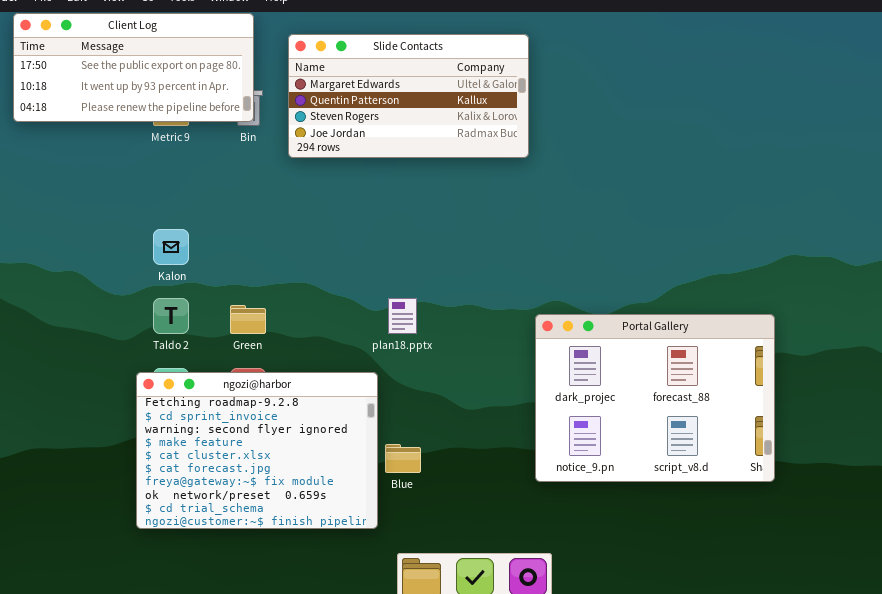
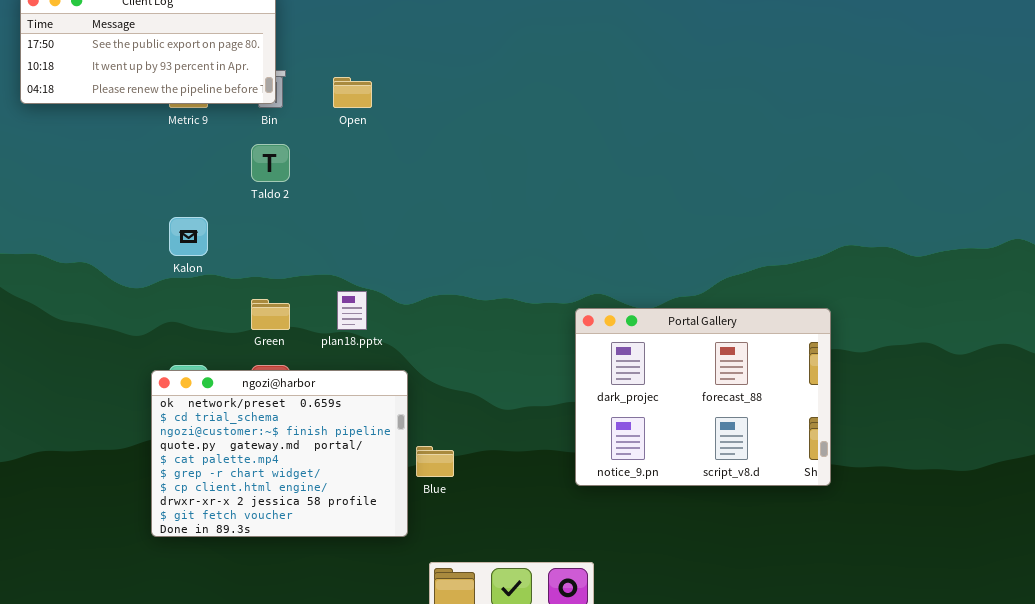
Slide Contacts: [288,34,529,158] -> none, closed
Taldo 2: [153,298,189,334] -> [251,144,290,182], moved
plan18.pptx: [388,298,417,334] -> [337,291,367,330], moved
ngozi@harbor: [136,372,378,529] -> [151,370,408,537], scrolled down 7 rows

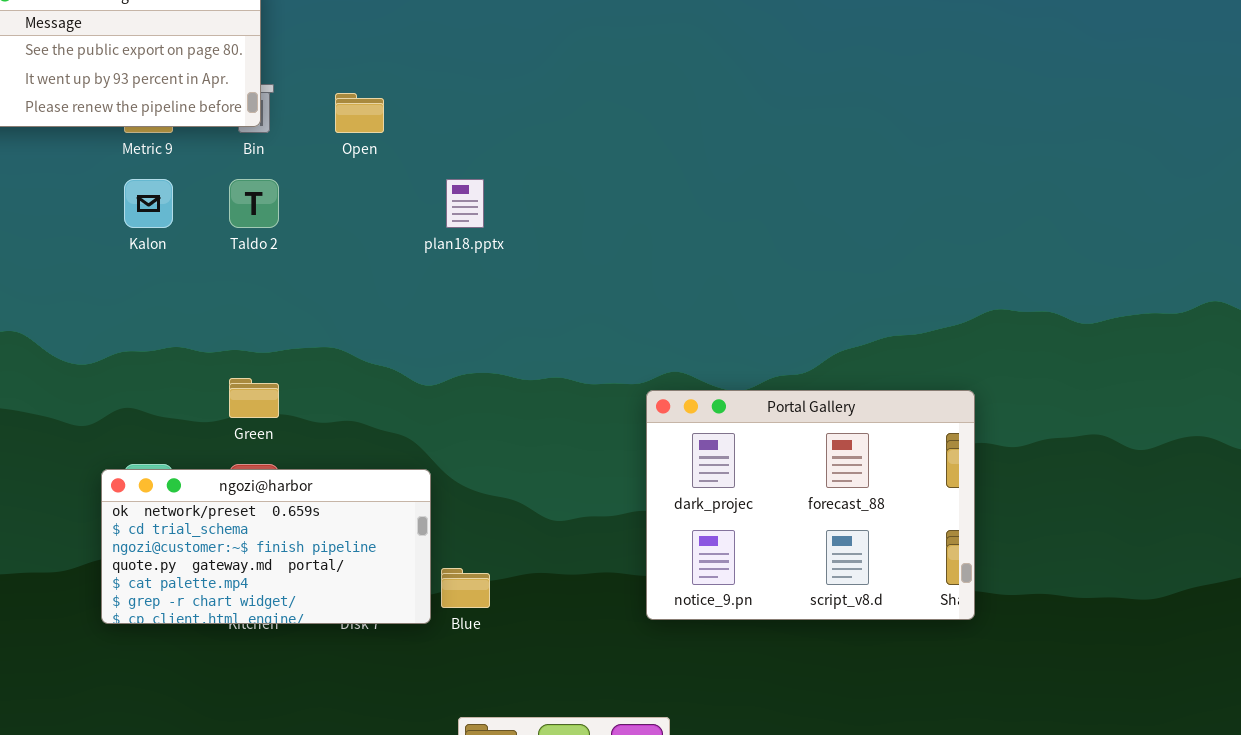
Kalon: [169,217,208,256] -> [124,179,173,228], moved
plan18.pptx: [337,291,367,330] -> [446,179,484,228], moved
ngozi@harbor: [151,370,408,537] -> [101,469,431,624], resized

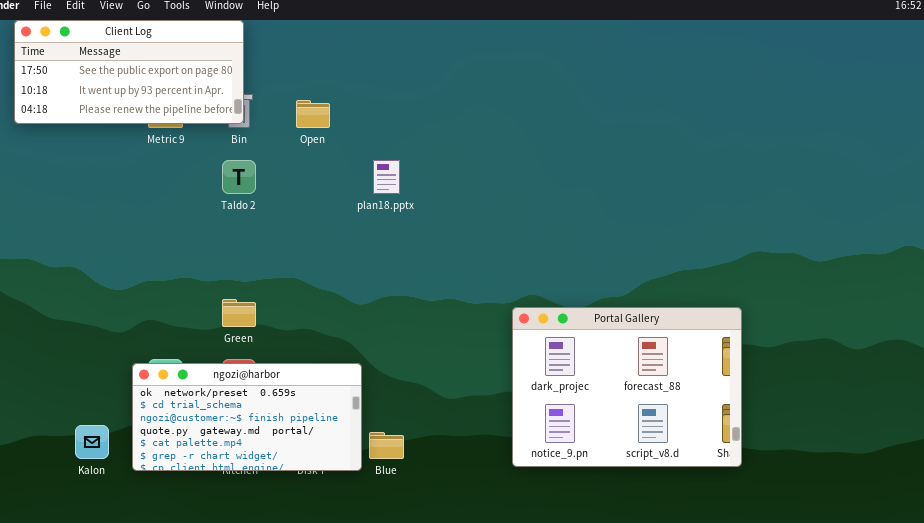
Kalon: [124,179,173,228] -> [75,425,109,459], moved

